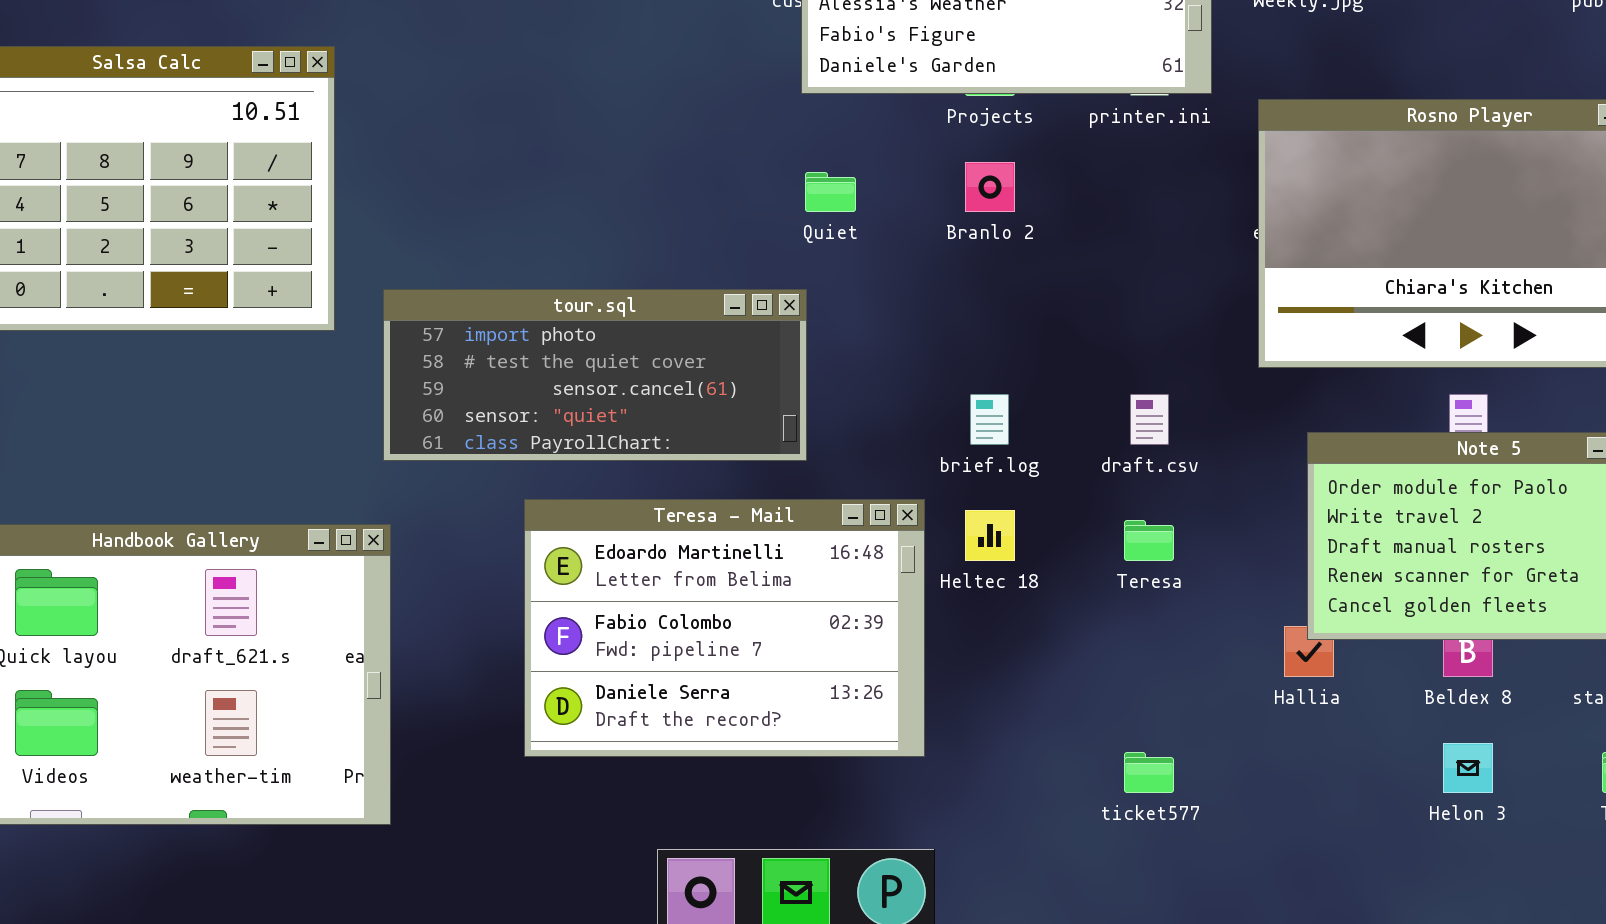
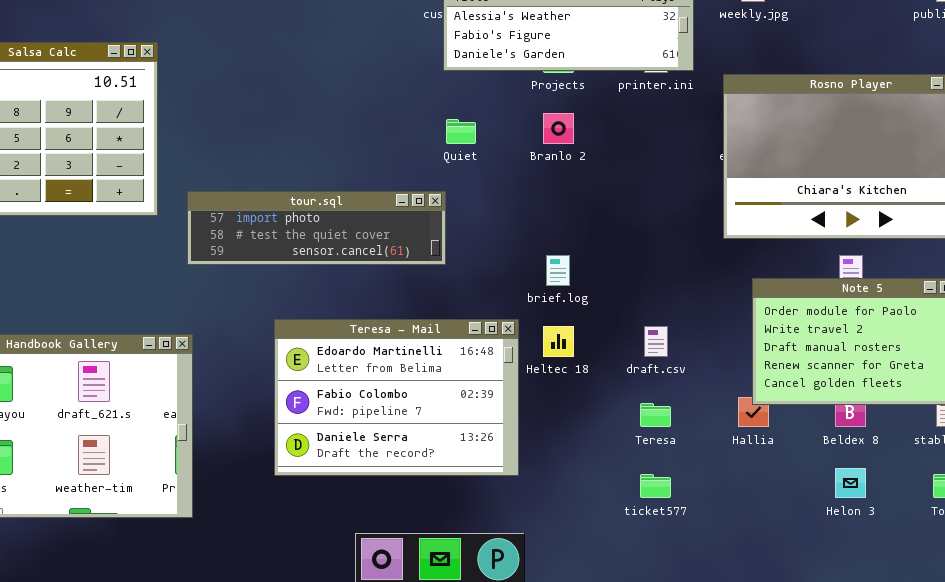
tour.sql: [383,289,807,461] -> [187,191,446,265], resized
draft.csv: [1130,394,1169,445] -> [644,326,668,357], moved
Teresa: [1124,520,1174,561] -> [640,403,671,427], moved

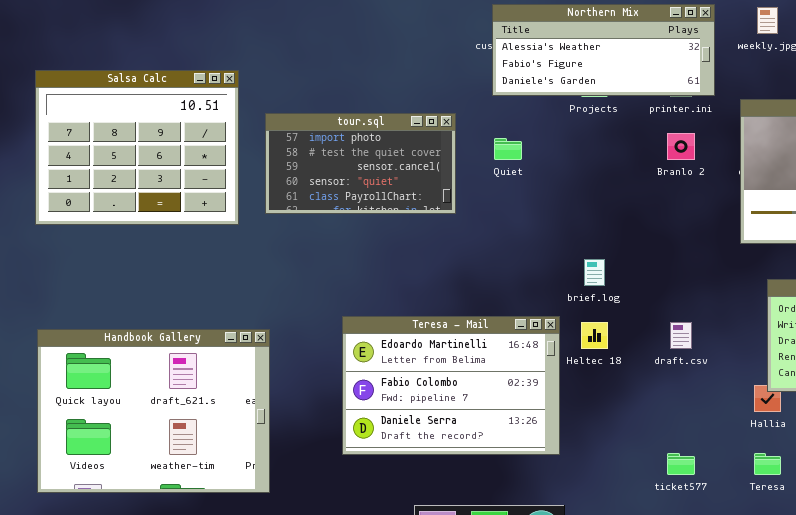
Branlo 2: [543,113,574,144] -> [667,133,695,160], moved
tour.sql: [187,191,446,265] -> [265,113,456,214], moved, resized
Teresa: [640,403,671,427] -> [754,453,781,475], moved

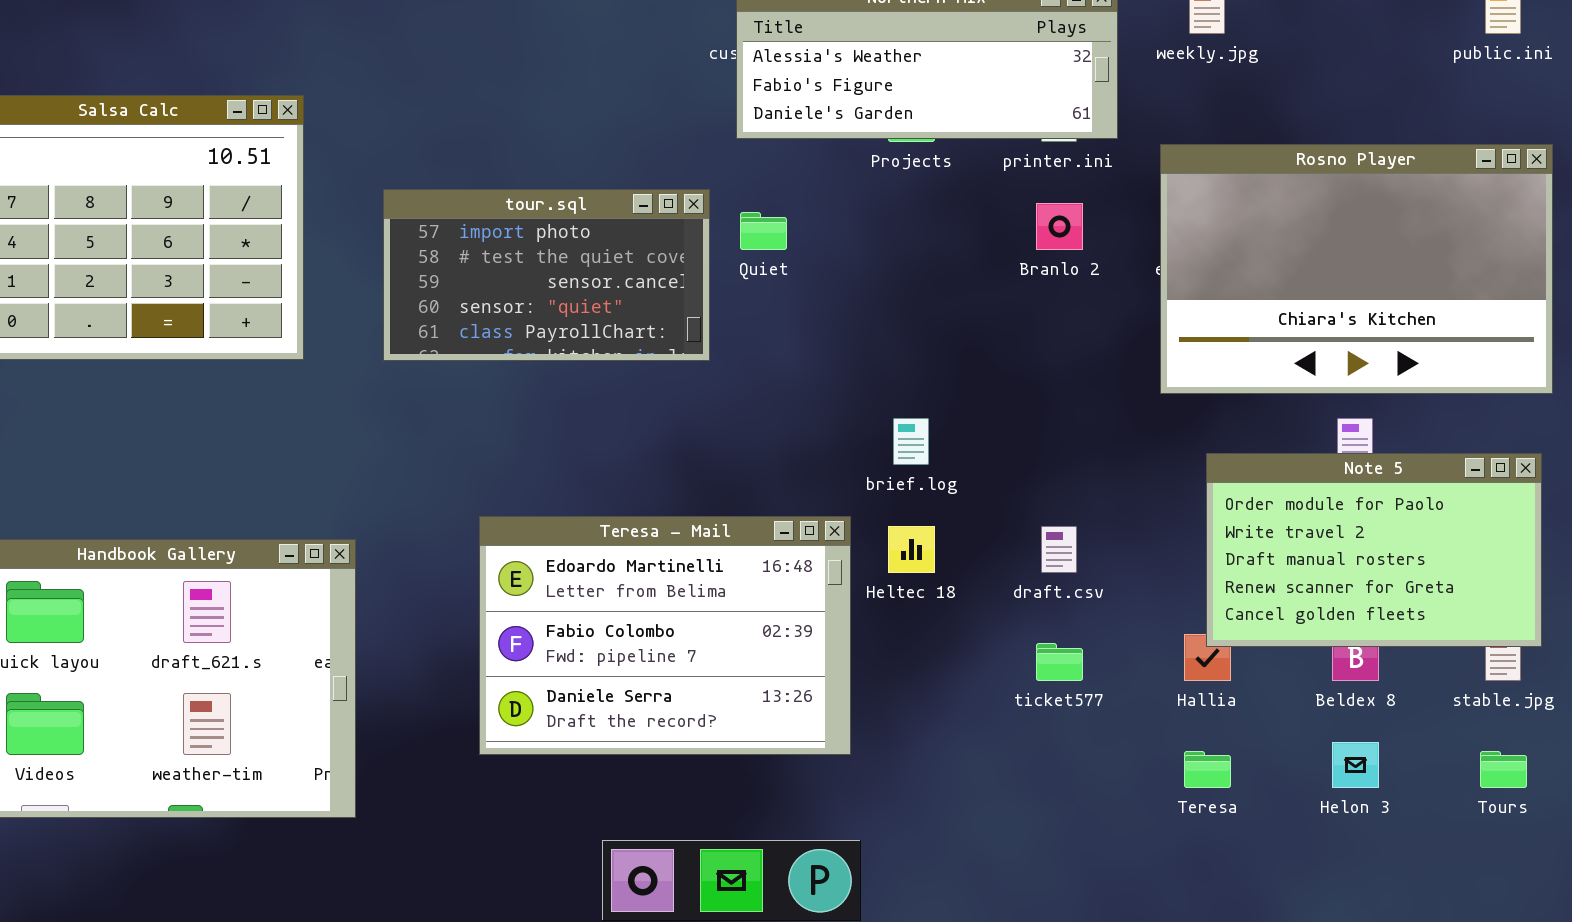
tour.sql: [265,113,456,214] -> [383,189,710,361], moved
ticket577: [667,453,695,475] -> [1036,643,1083,681], moved

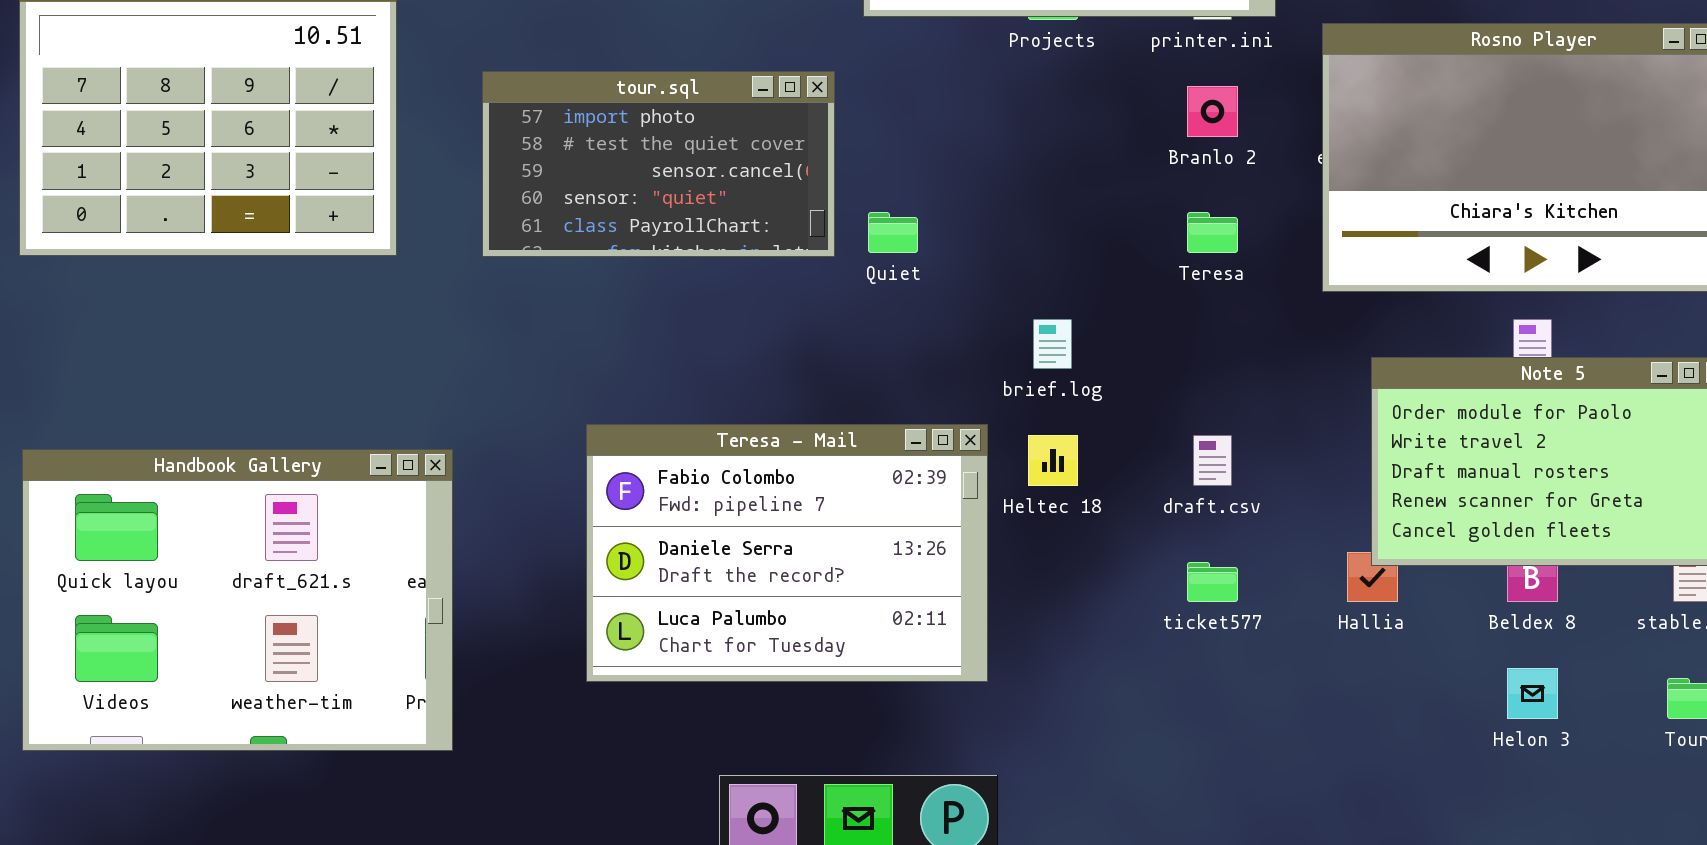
Quiet: [740,212,787,250] -> [868,212,918,253], moved
Teresa - Mail: [479,516,851,755] -> [586,424,988,682], scrolled down 1 row
Teresa: [1184,751,1231,788] -> [1187,212,1238,253], moved

